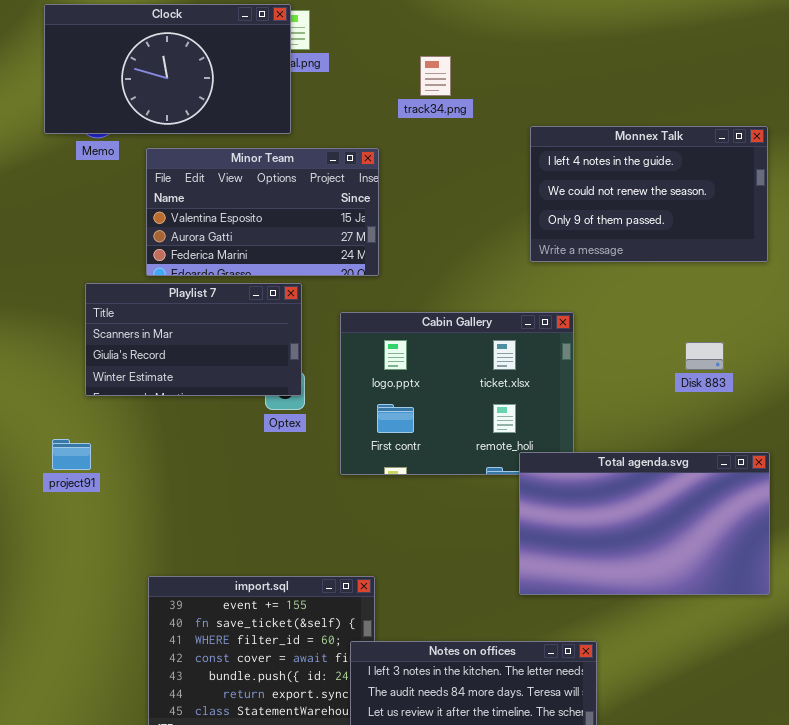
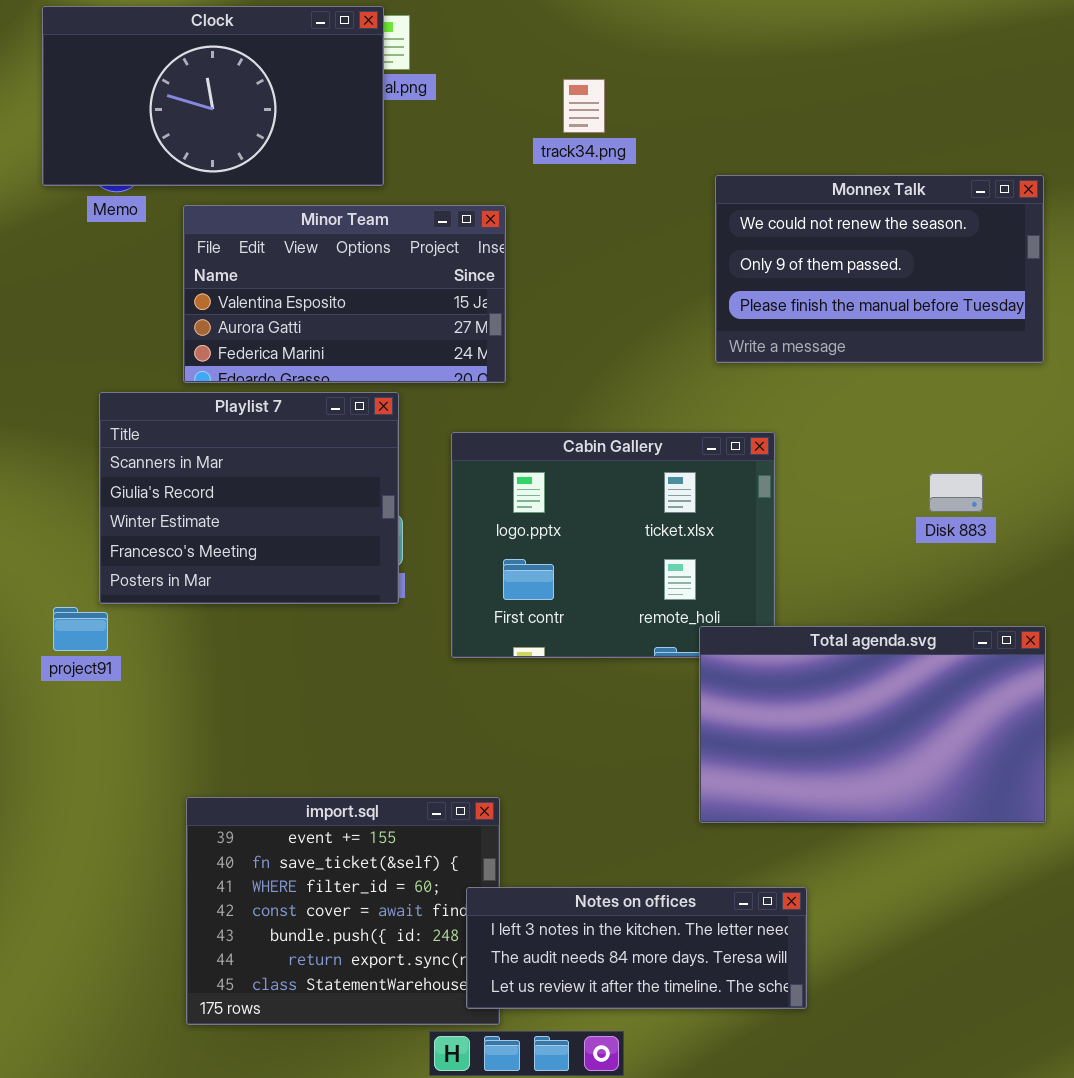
Monnex Talk: [530,126,768,262] -> [715,175,1044,363], scrolled down 1 row
Playlist 7: [85,283,302,396] -> [99,392,399,604], resized

